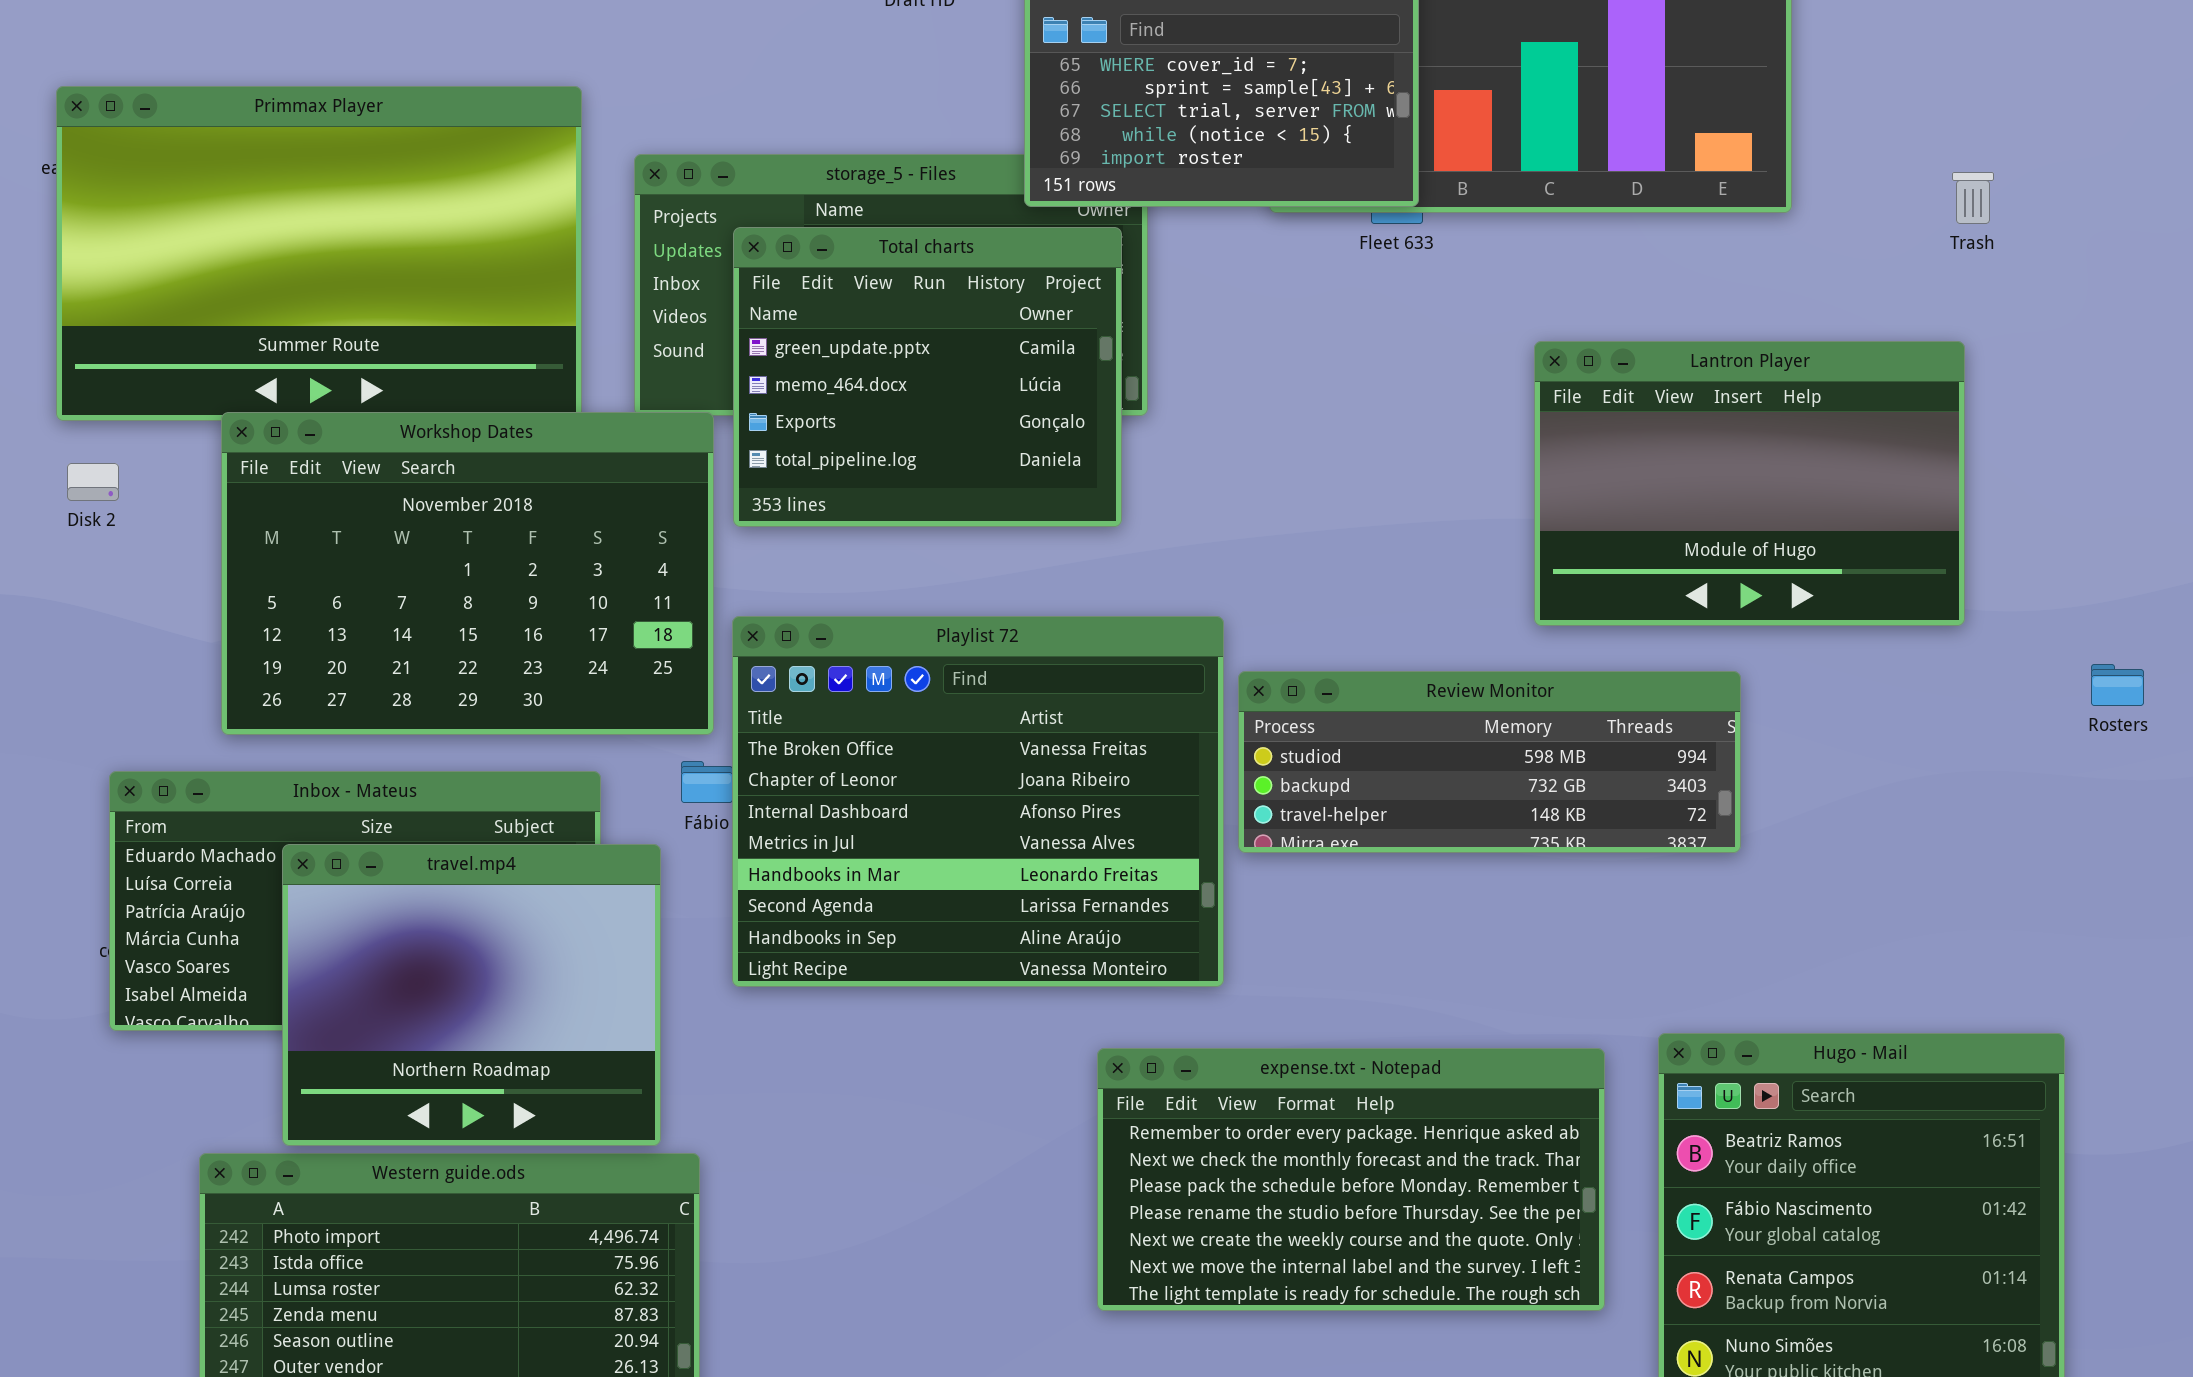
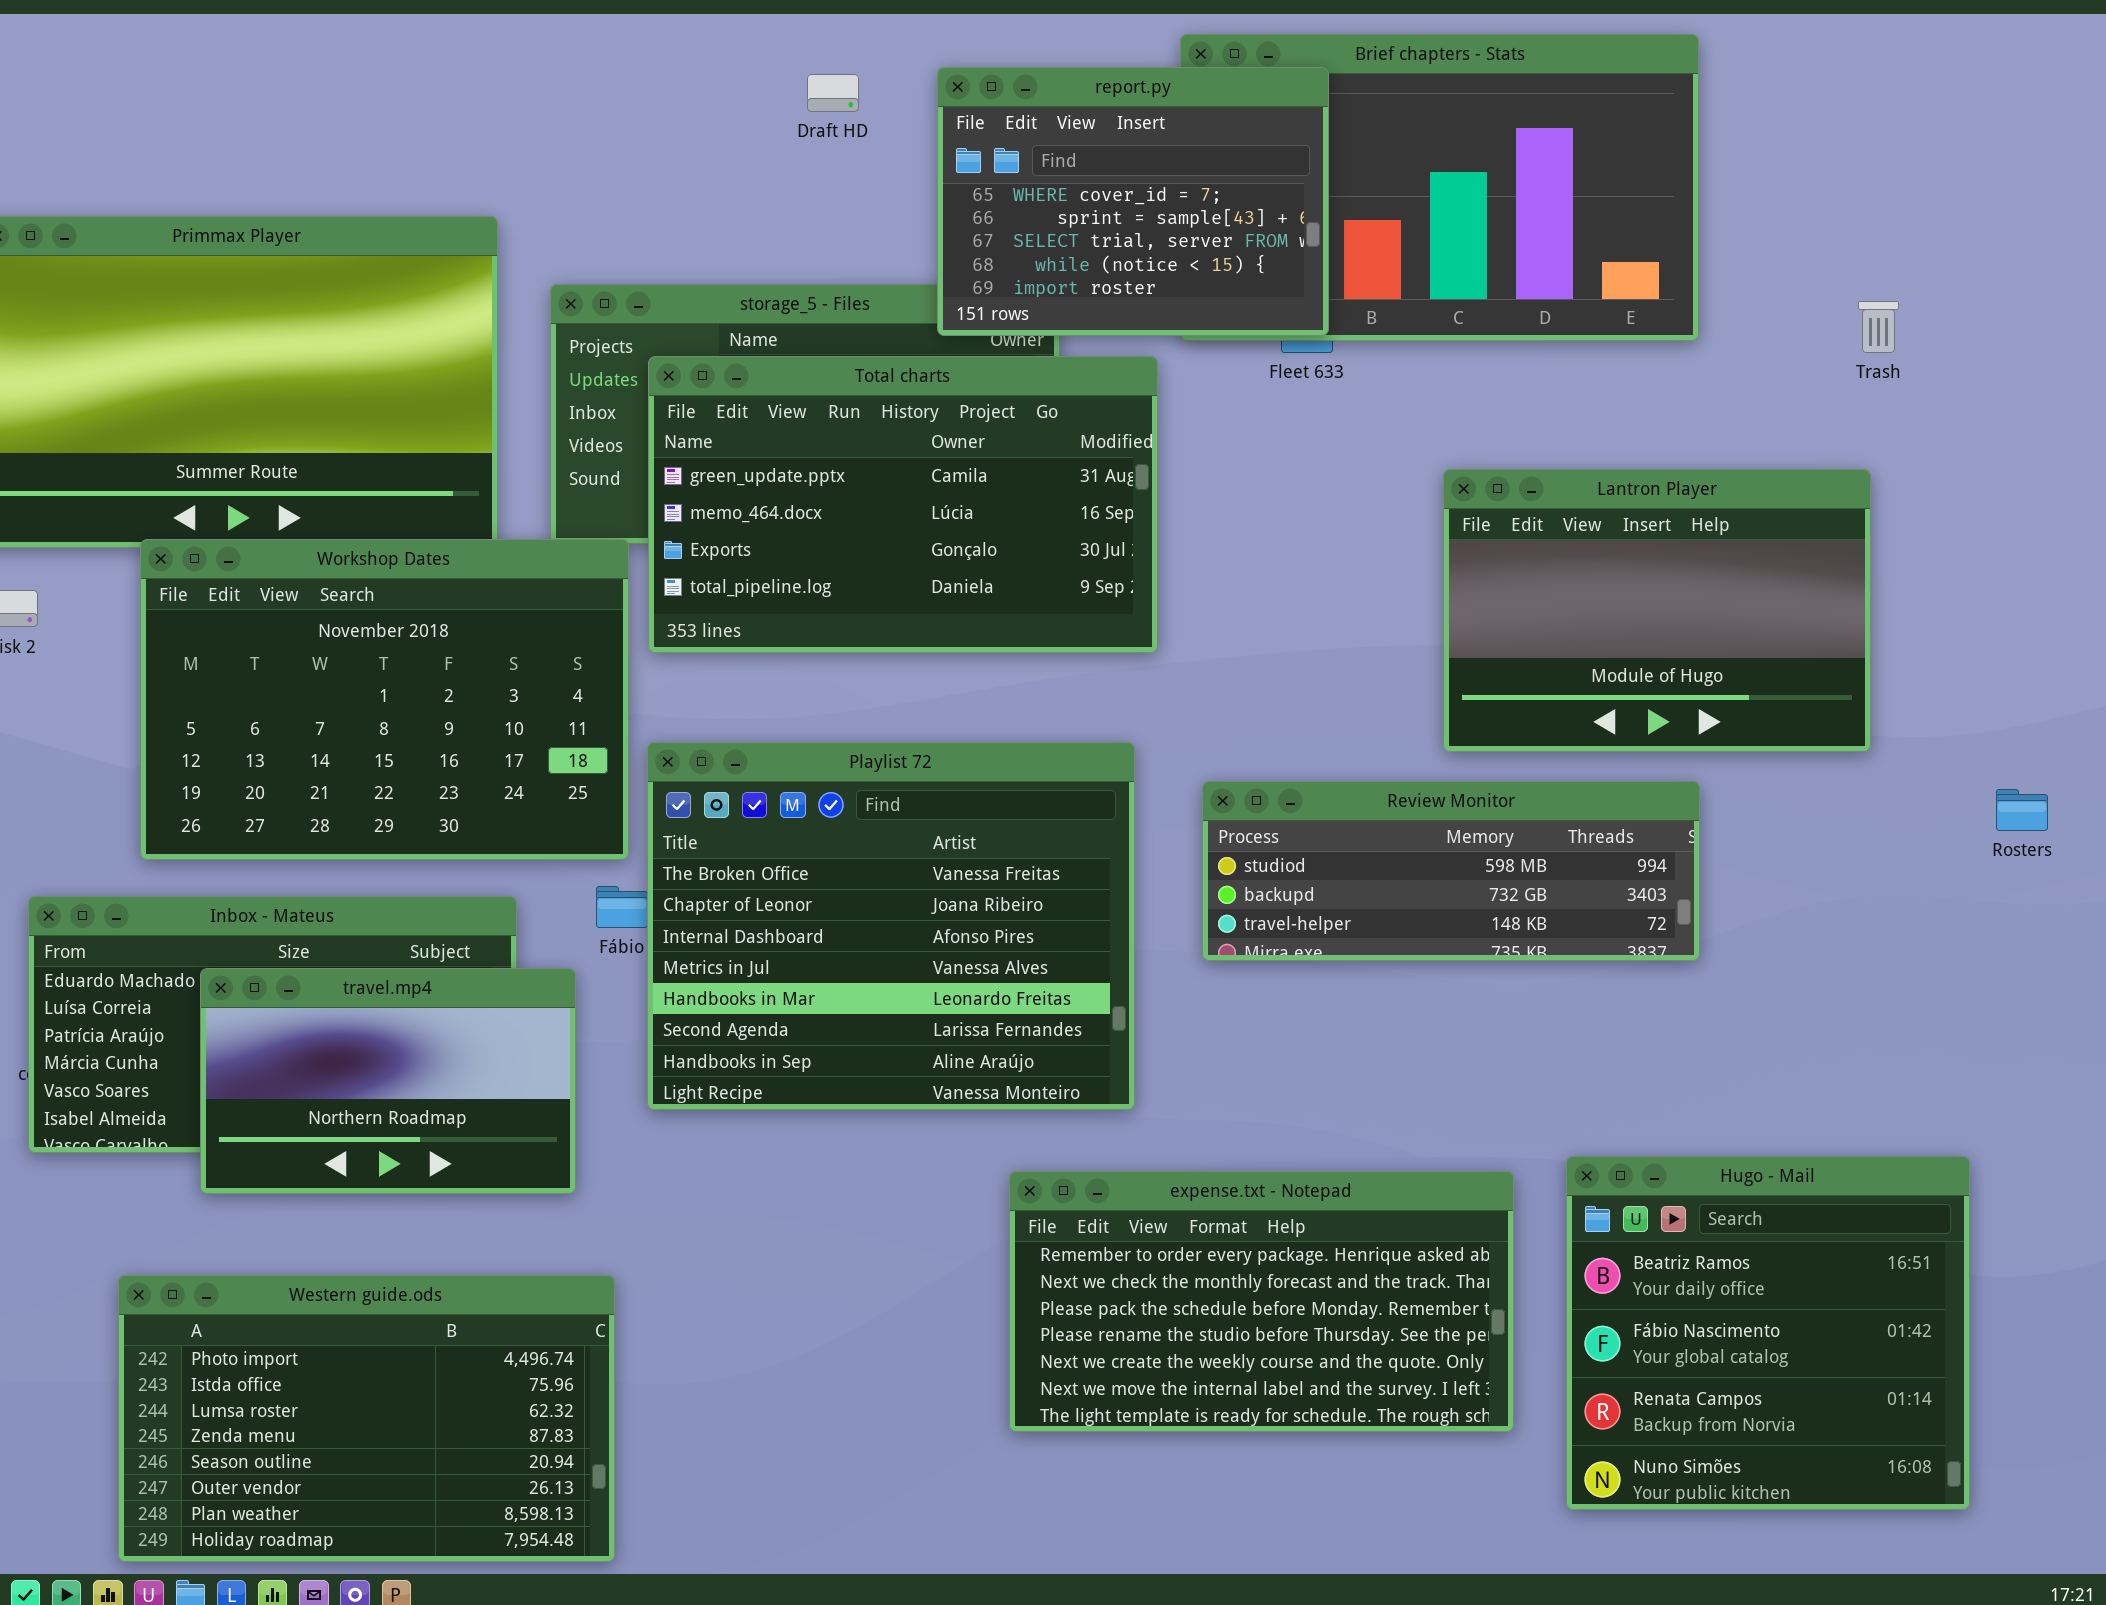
Total charts: [733,227,1122,527] -> [648,356,1158,653], resized
Review Monitor: [1238,671,1741,853] -> [1202,781,1700,961], moved
travel.mp4: [282,844,661,1146] -> [200,968,576,1194], resized

